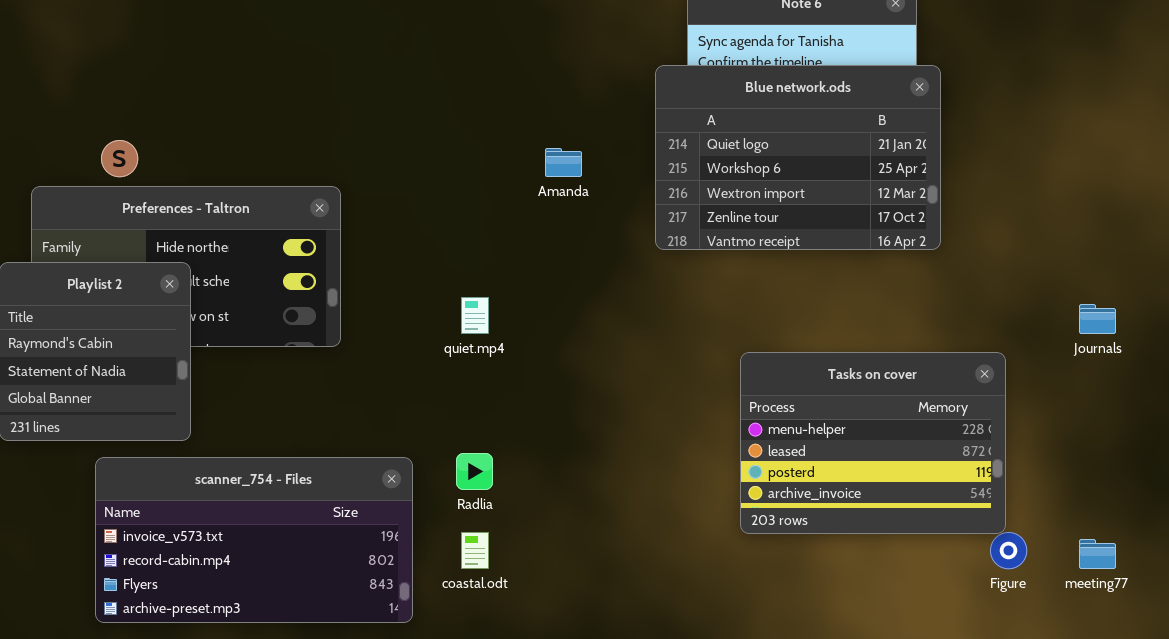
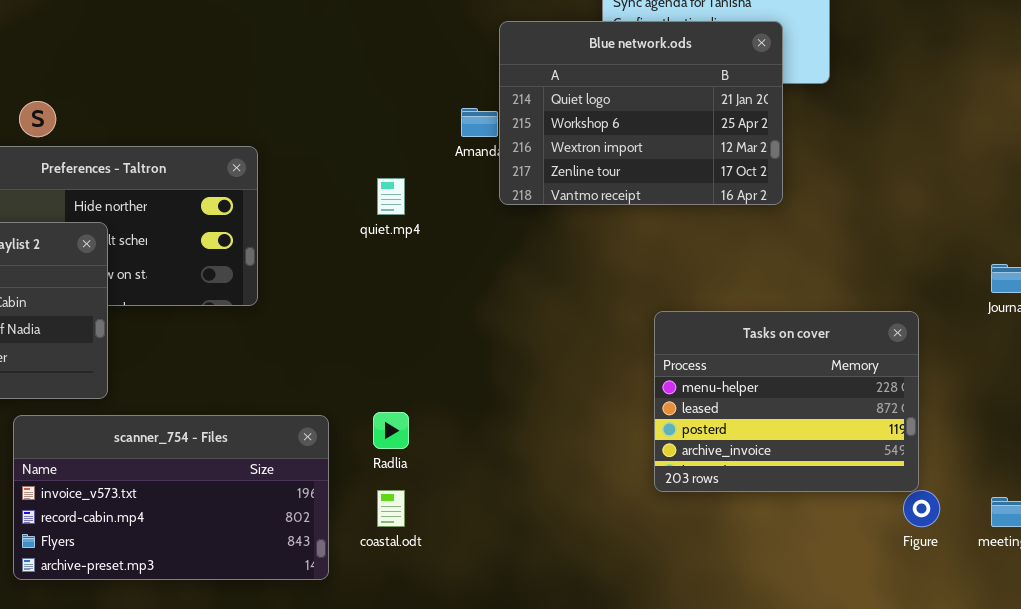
Blue network.ods: [655,65,941,250] -> [499,21,783,205], moved
quiet.mp4: [461,297,489,334] -> [377,178,405,215], moved

